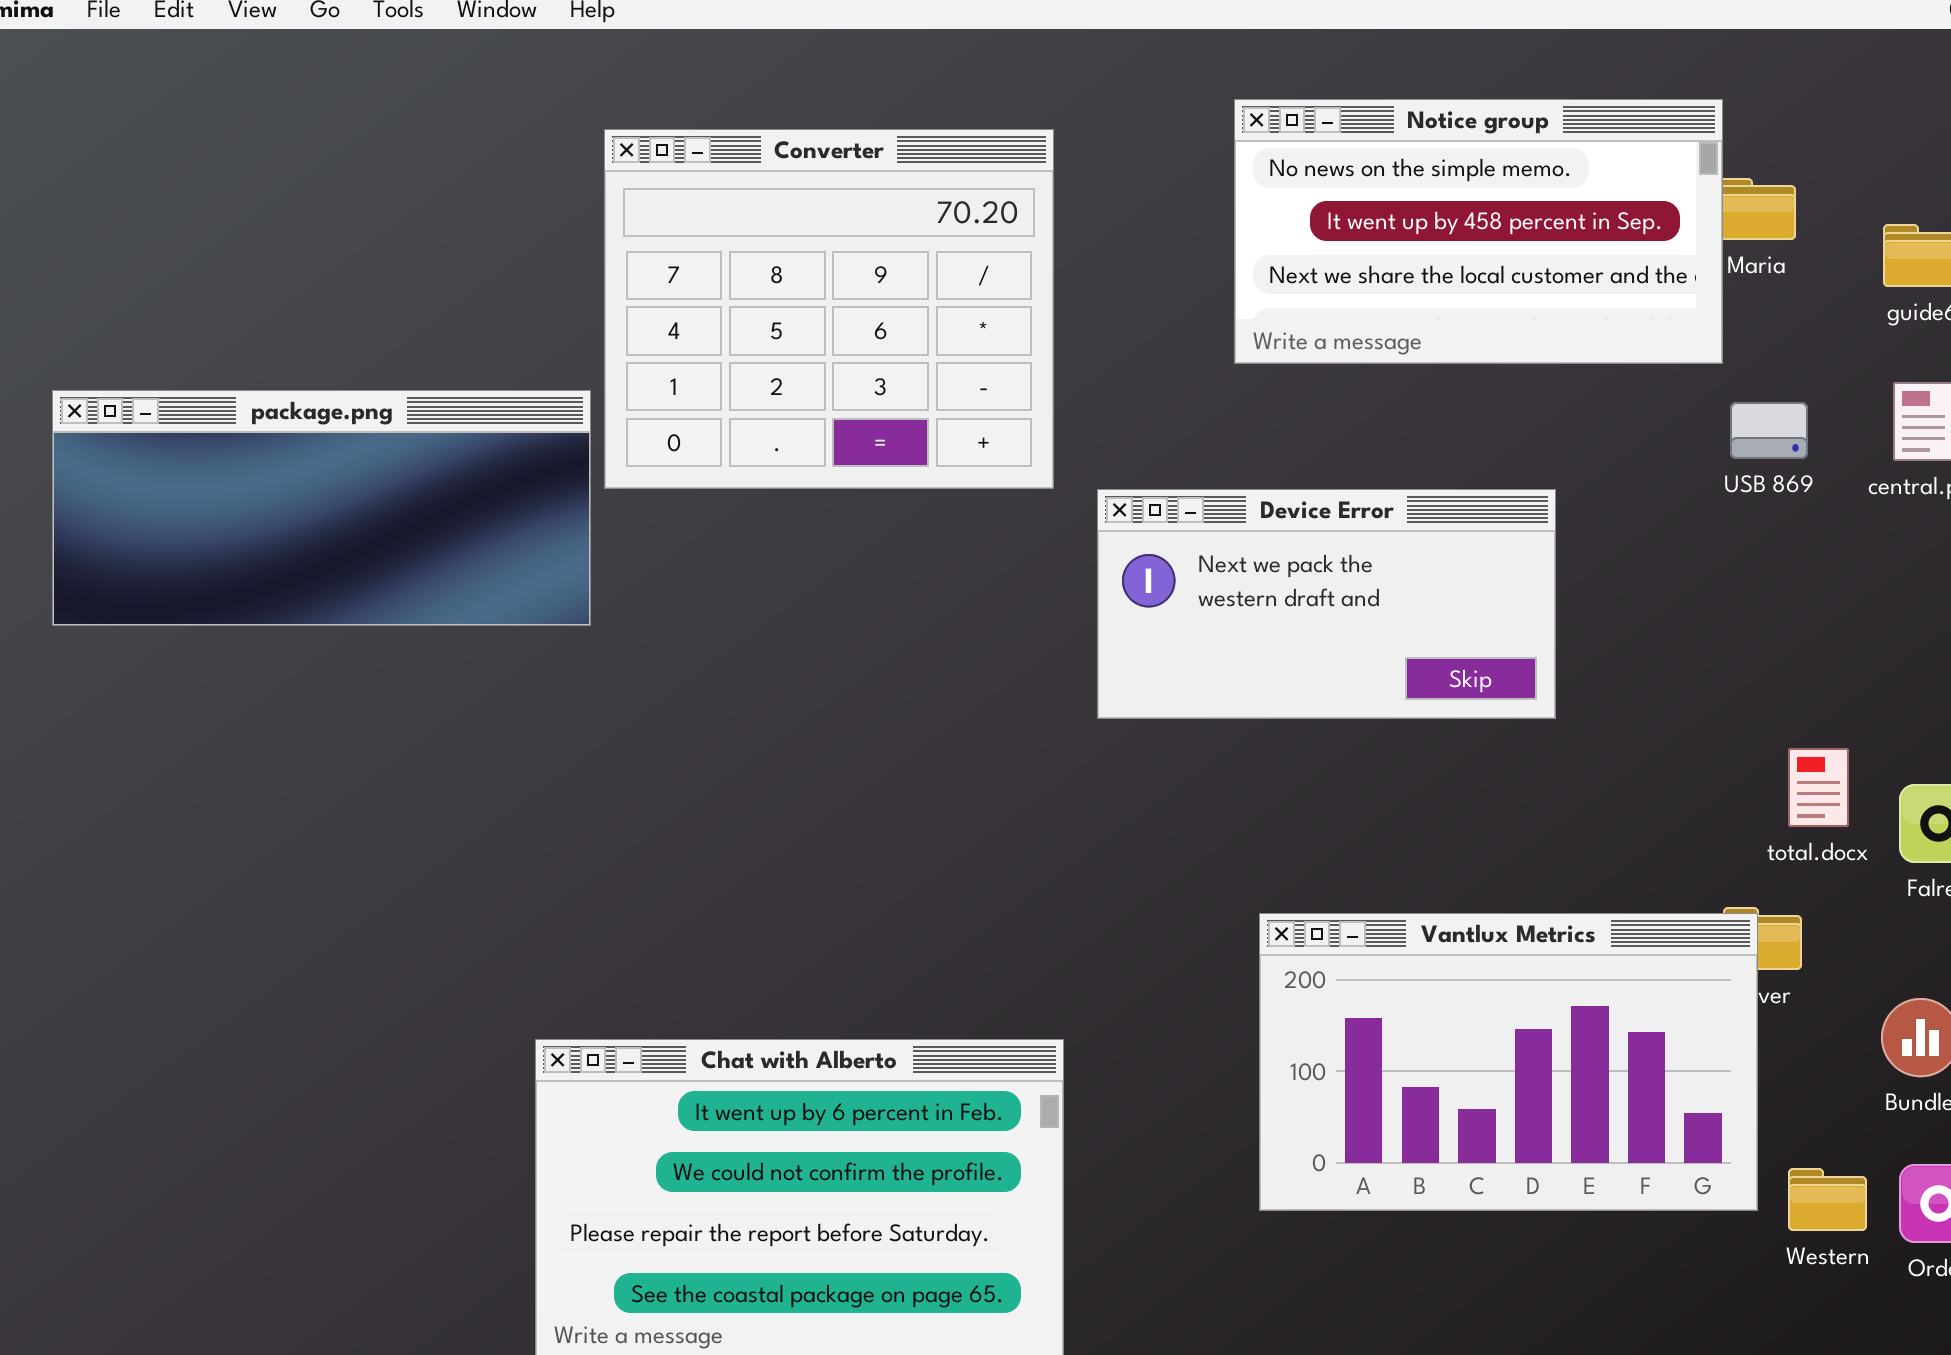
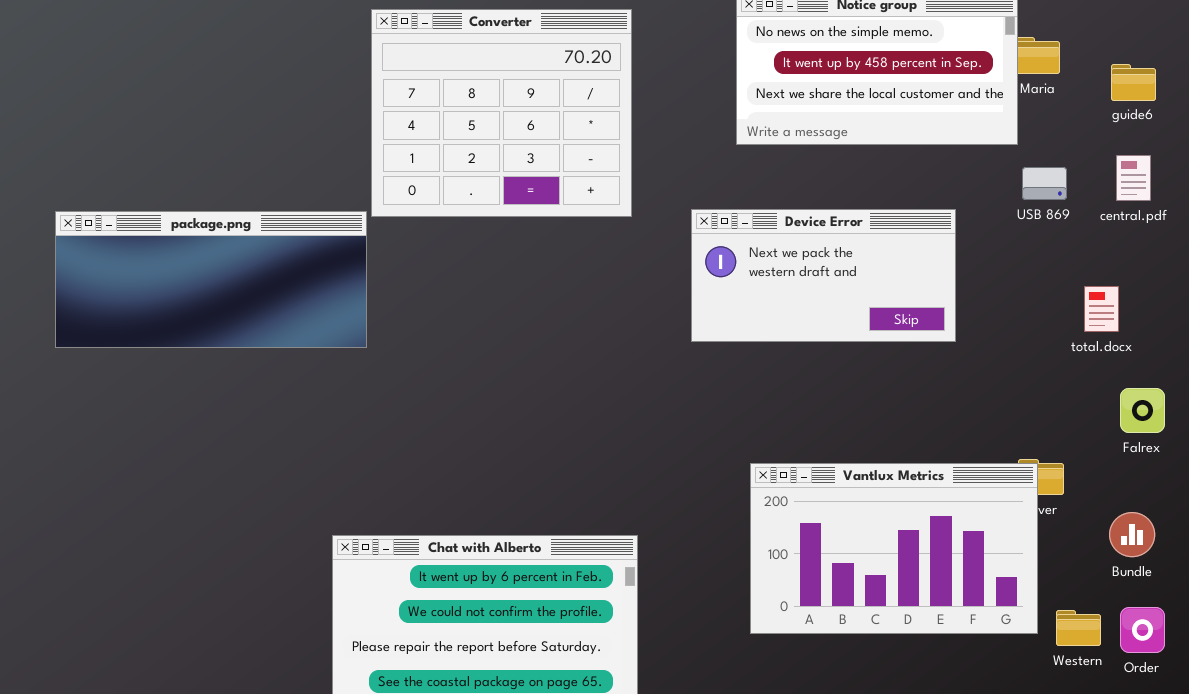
package.png: [52,390,591,626] -> [55,211,367,348], moved
Device Error: [1097,489,1556,719] -> [691,209,956,342], moved
total.docx: [1788,748,1849,827] -> [1084,286,1119,332], moved

